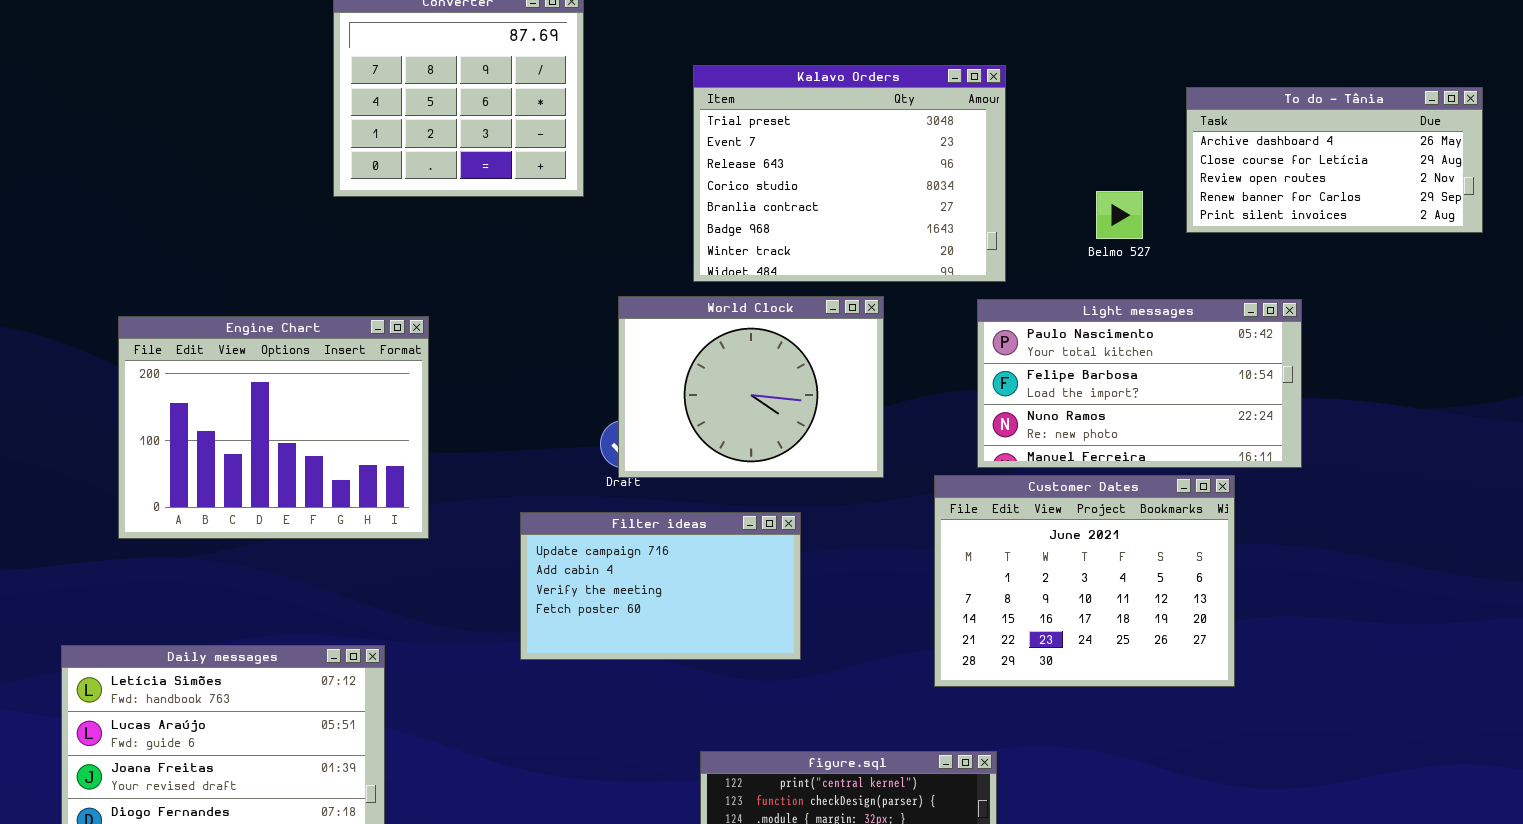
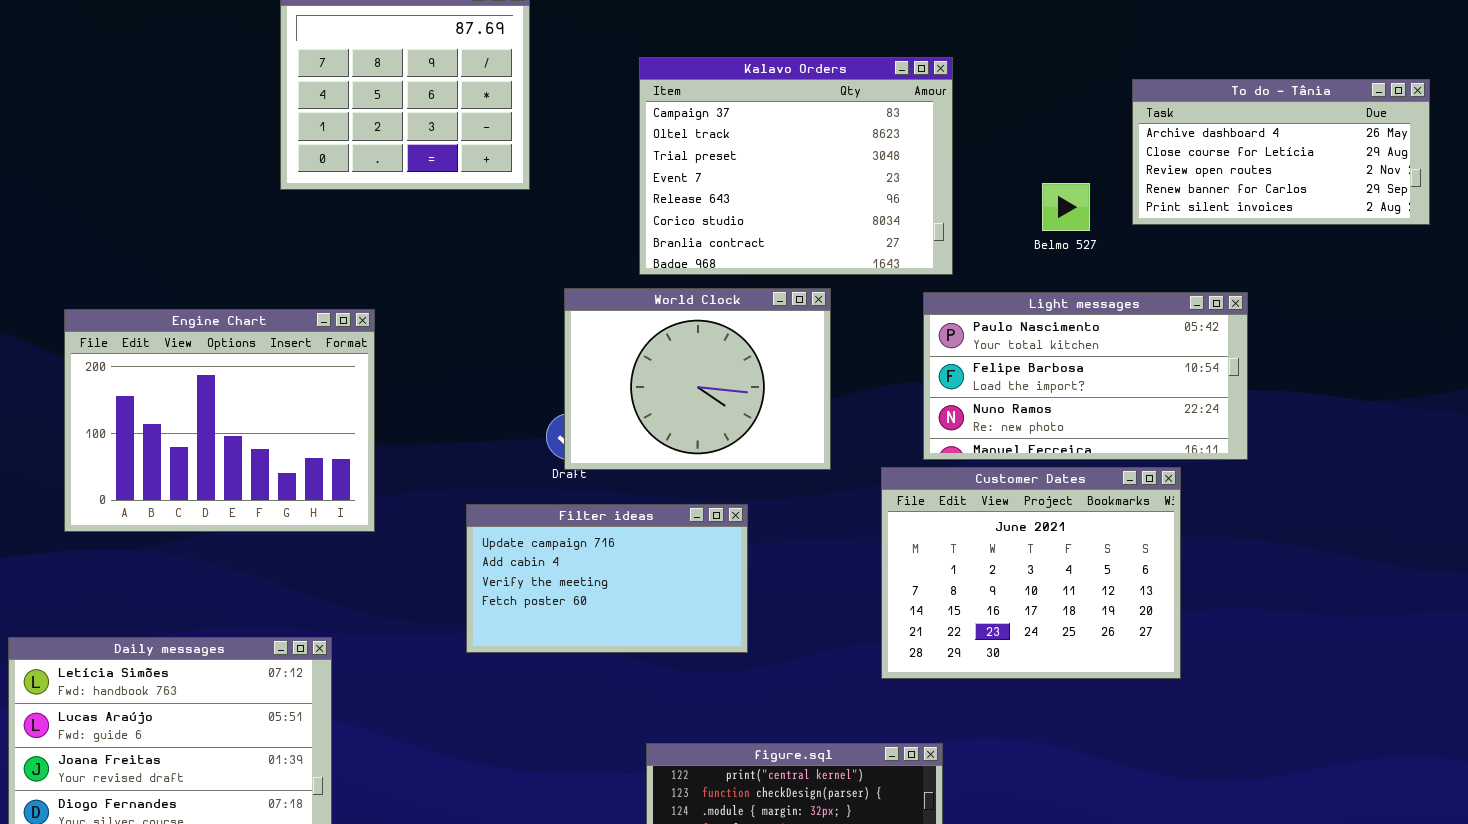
Kalavo Orders: [693,65,1006,282] -> [639,57,953,275], scrolled up 2 rows

